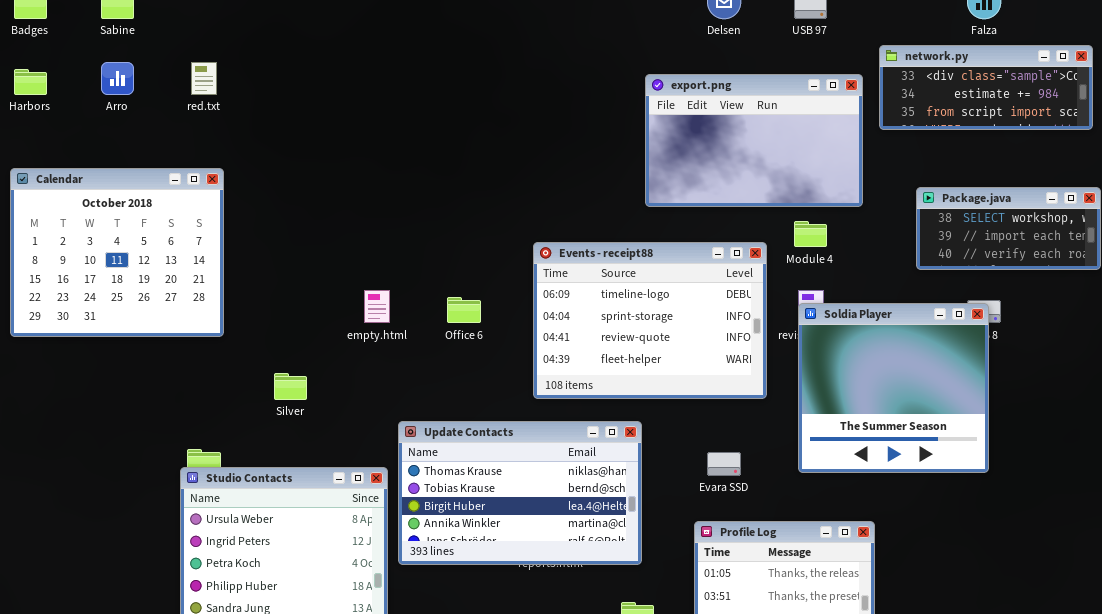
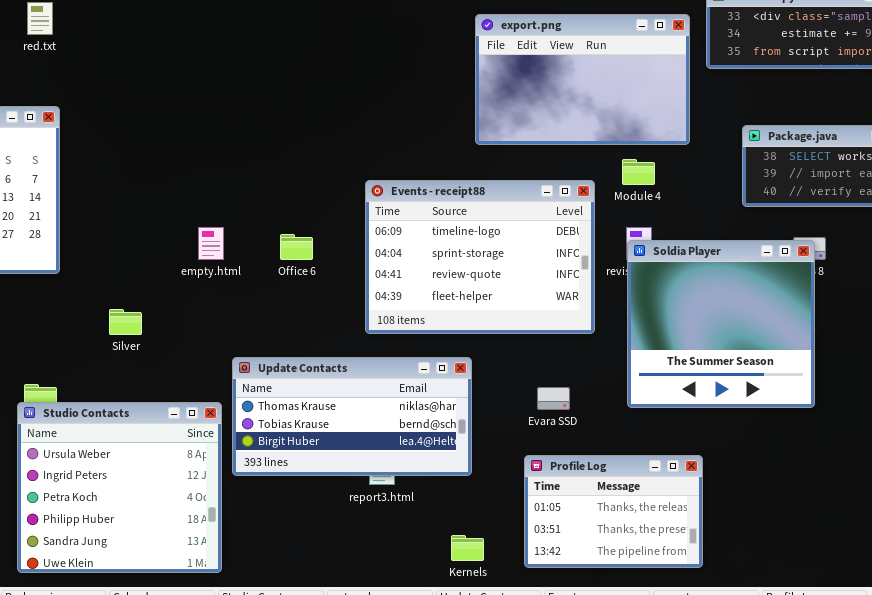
Update Contacts: [398,421,642,565] -> [232,357,472,476], resized

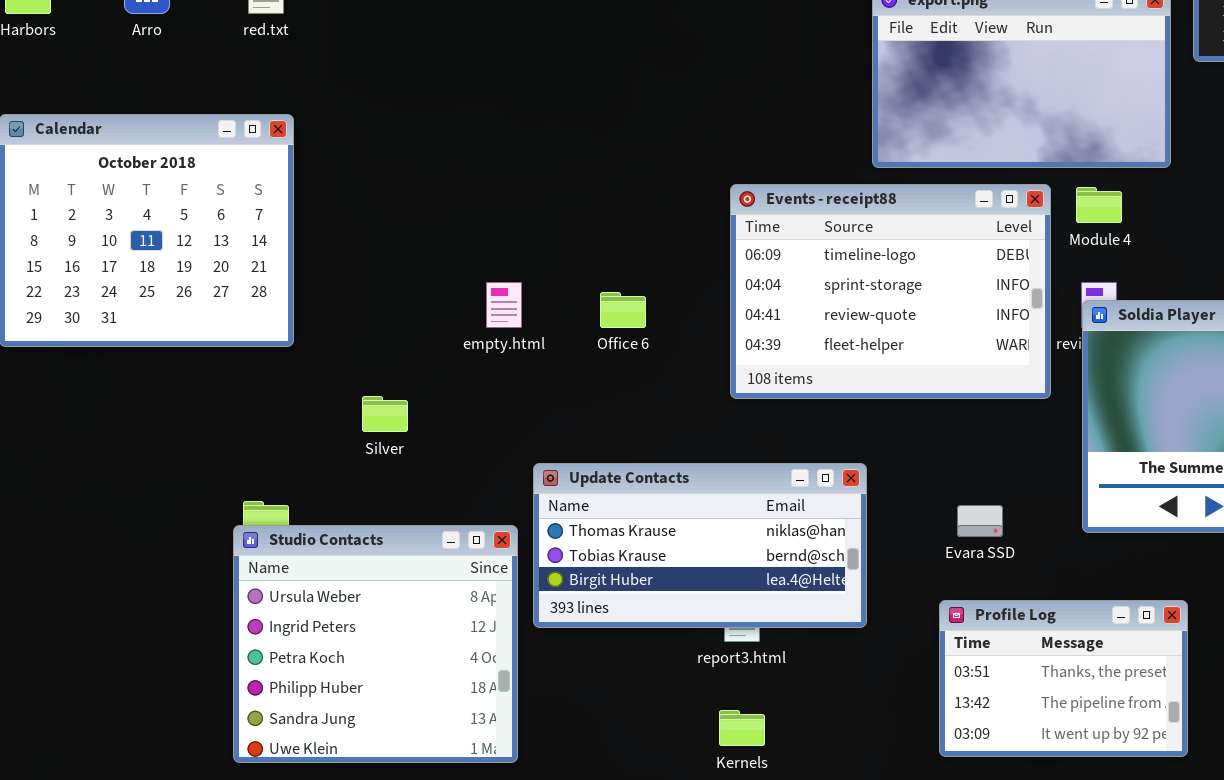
Events - receipt88: [365,180,595,334] -> [730,184,1051,399], moved
Profile Log: [524,455,703,568] -> [939,600,1188,757], scrolled down 1 row
Kernels: [451,535,484,561] -> [719,710,765,746], moved

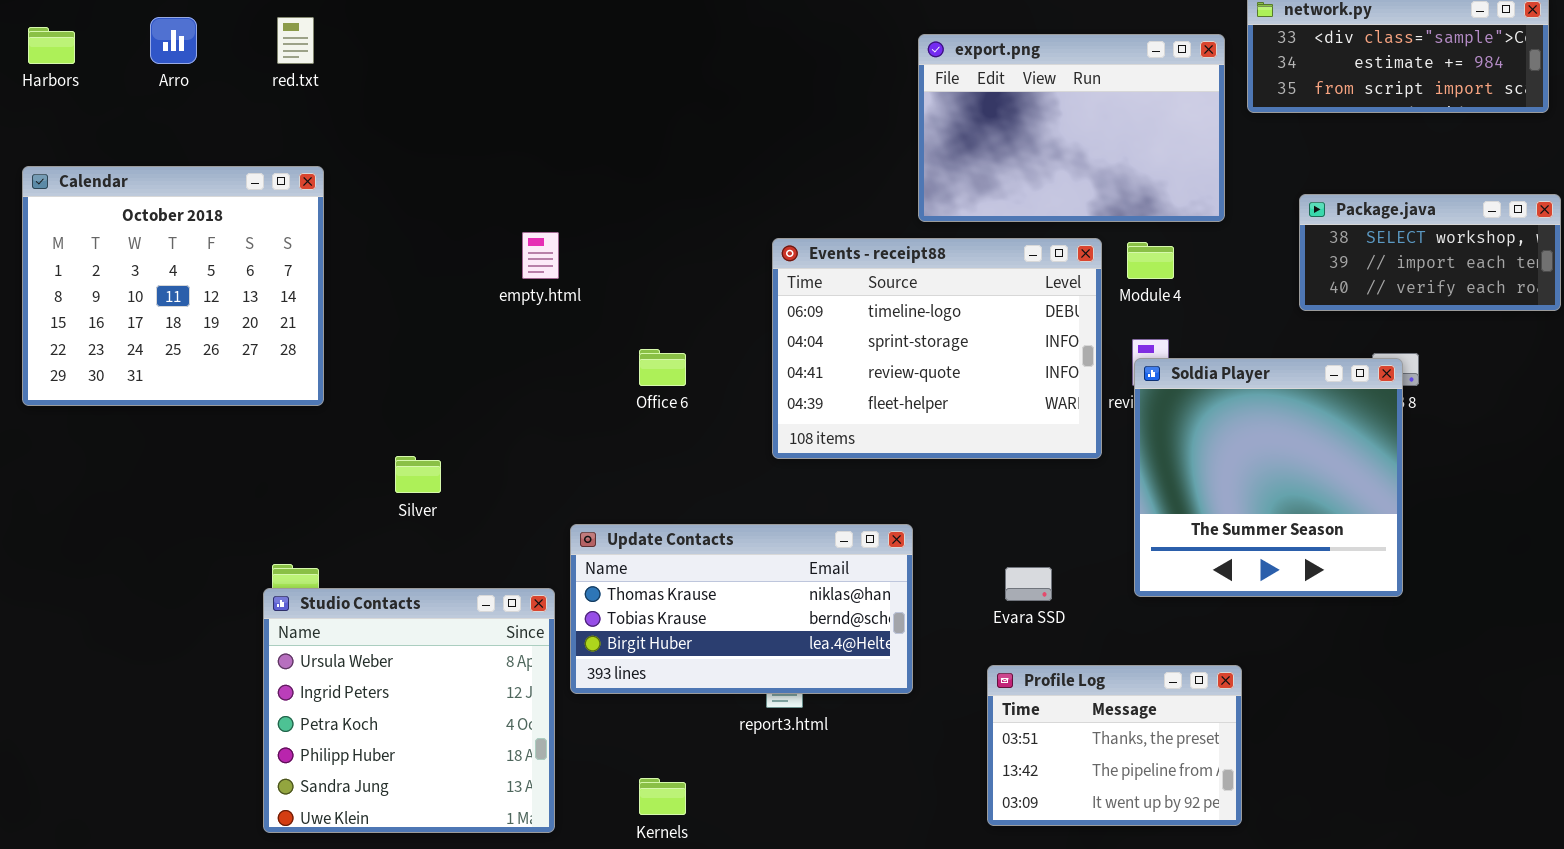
empty.html: [486,282,522,328] -> [522,232,559,279], moved
Kernels: [719,710,765,746] -> [639,778,686,815], moved

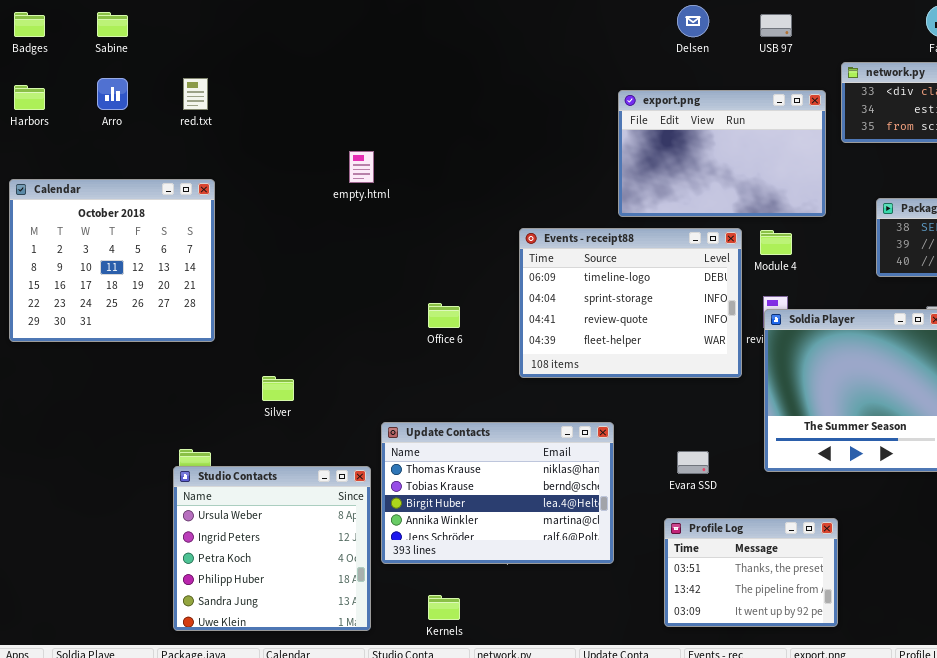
empty.html: [522,232,559,279] -> [349,151,374,183], moved
Update Contacts: [570,524,913,694] -> [381,422,614,564], resized

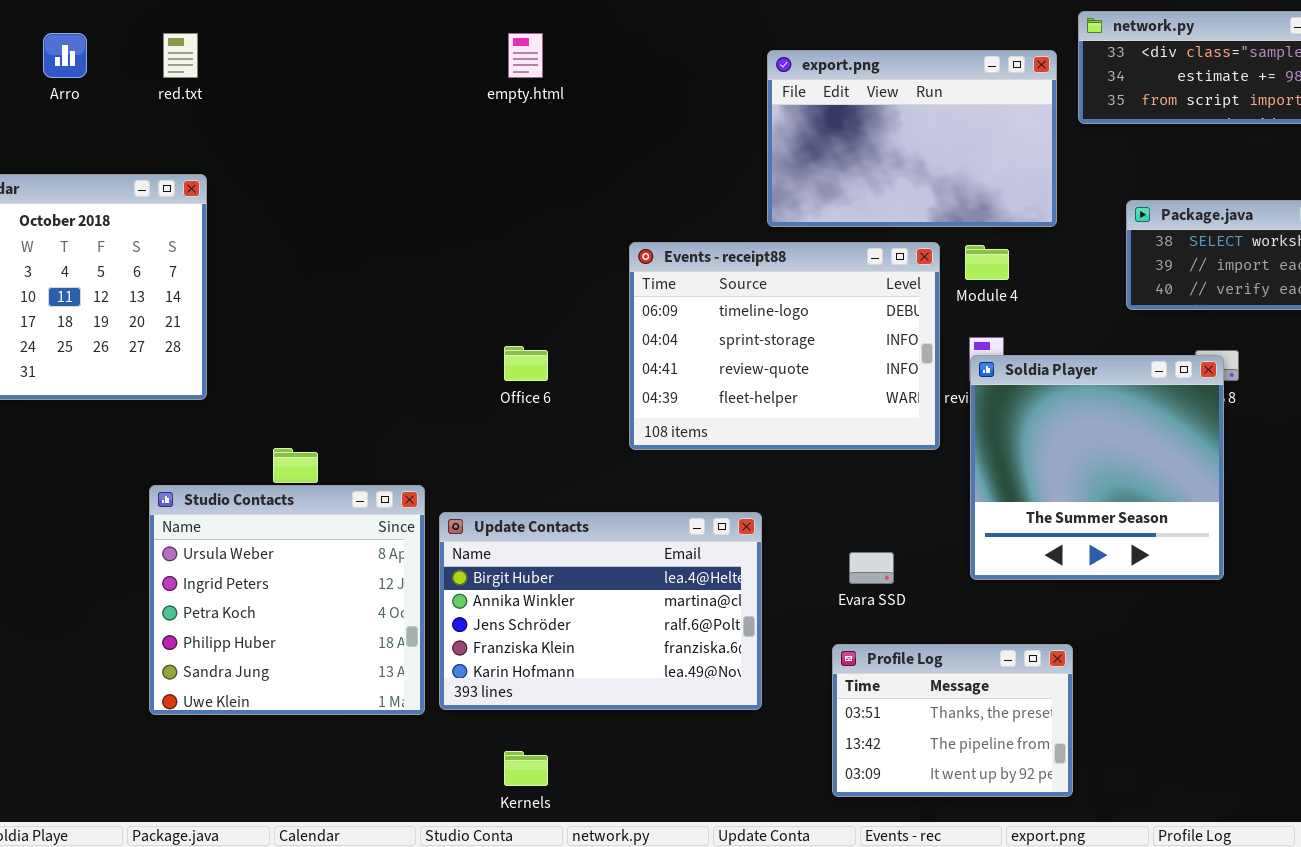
empty.html: [349,151,374,183] -> [508,33,543,78], moved
Update Contacts: [381,422,614,564] -> [439,512,762,710], scrolled down 2 rows
Studio Contacts: [173,466,371,631] -> [149,485,425,715], moved

